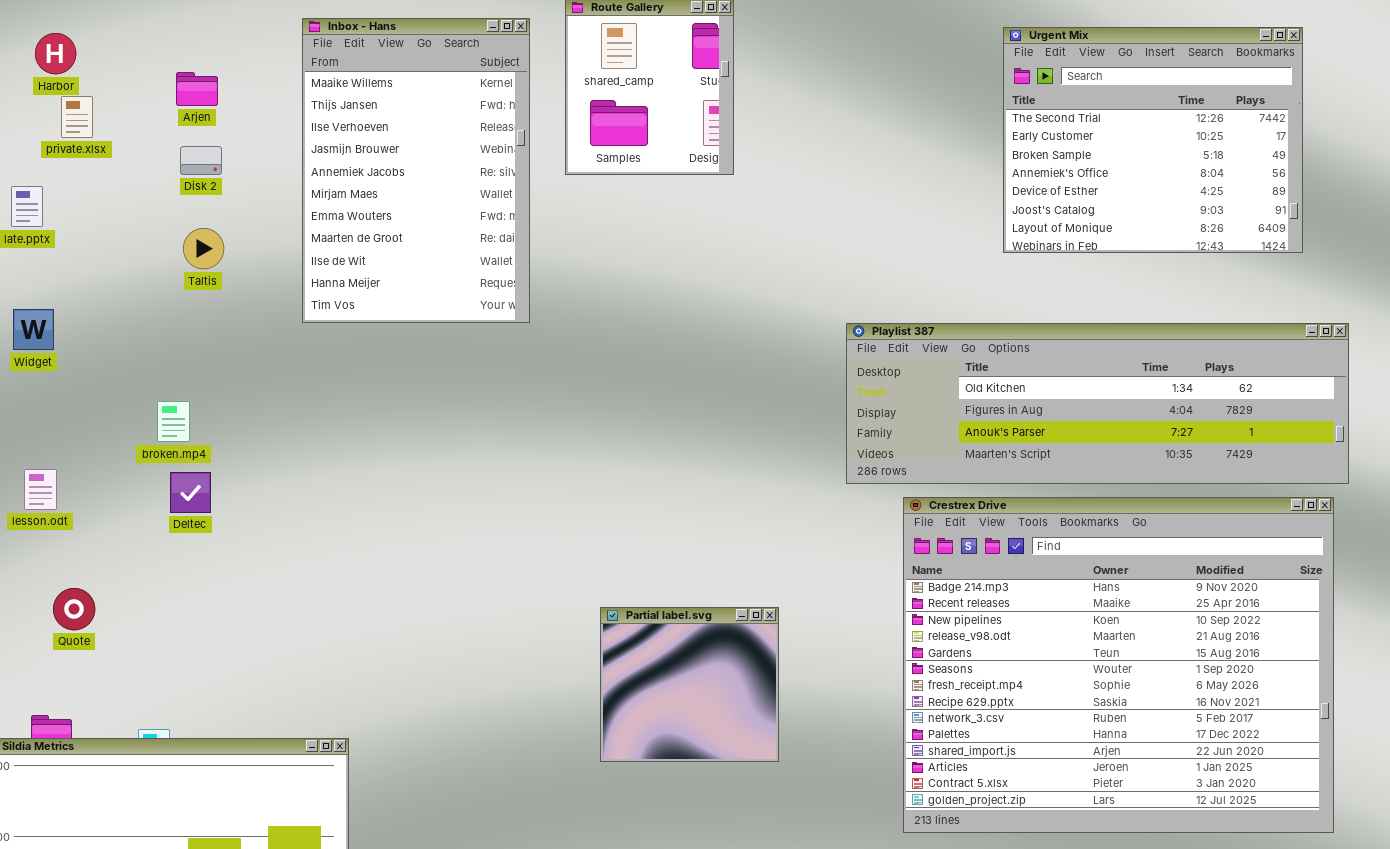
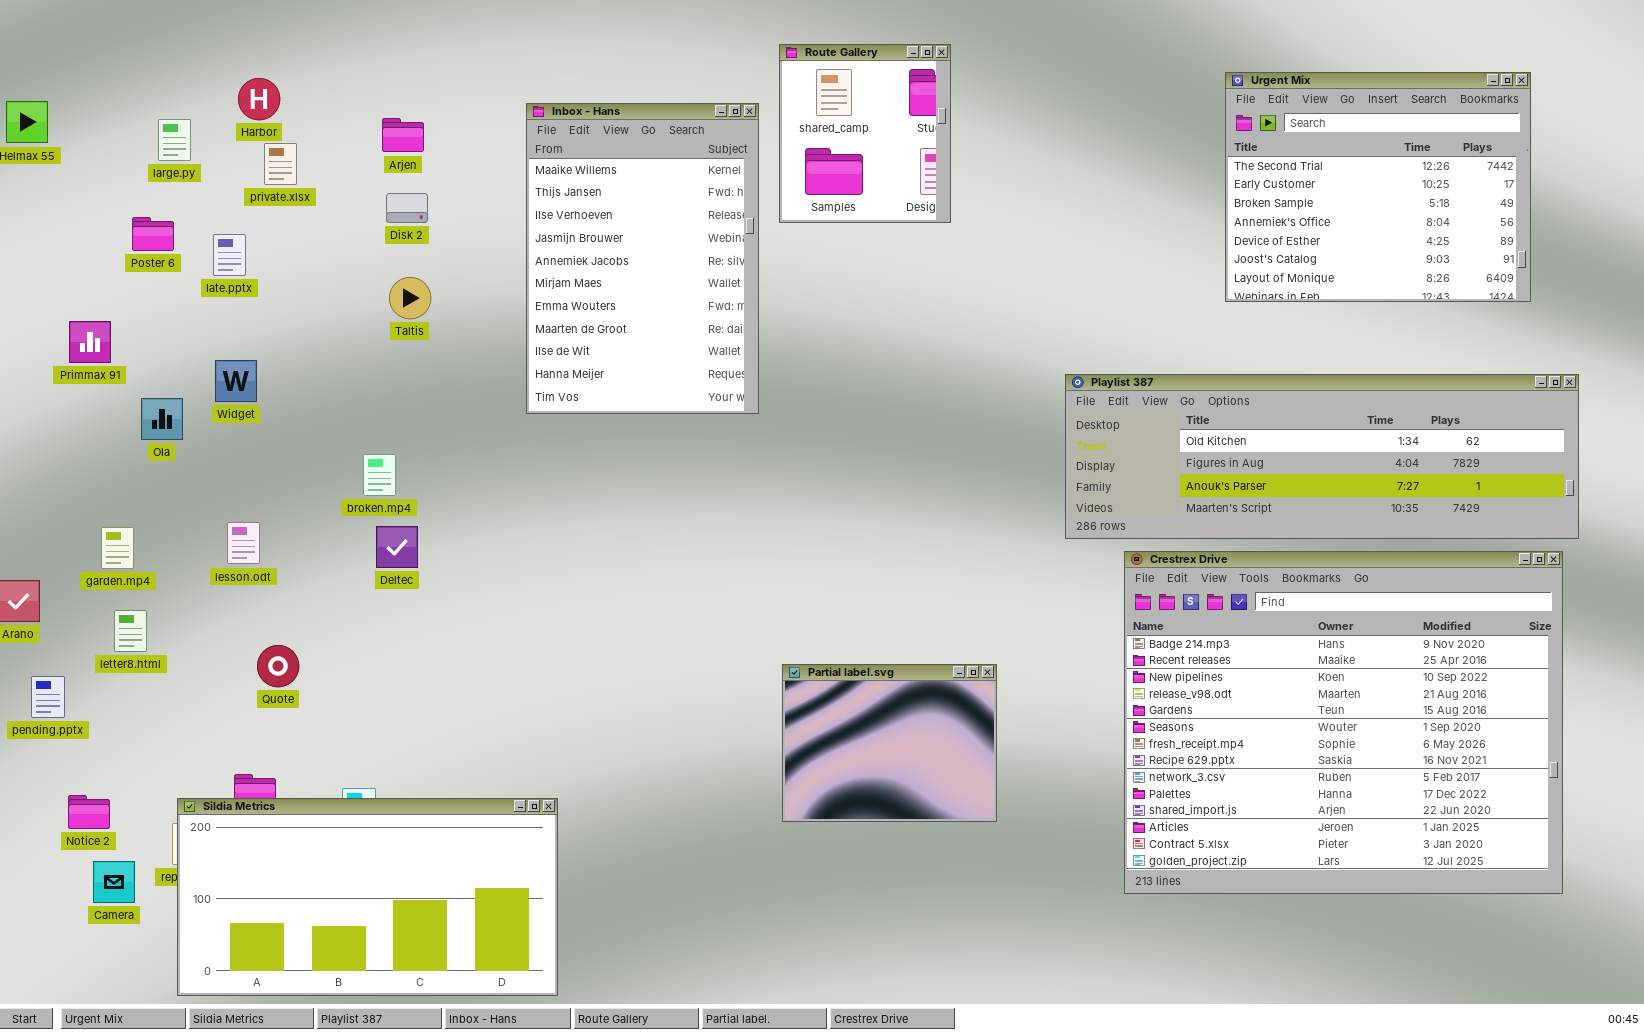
Inbox - Hans: [302,18,530,323] -> [526,103,759,414], moved
Partial label.svg: [600,607,779,762] -> [782,664,997,822], resized

